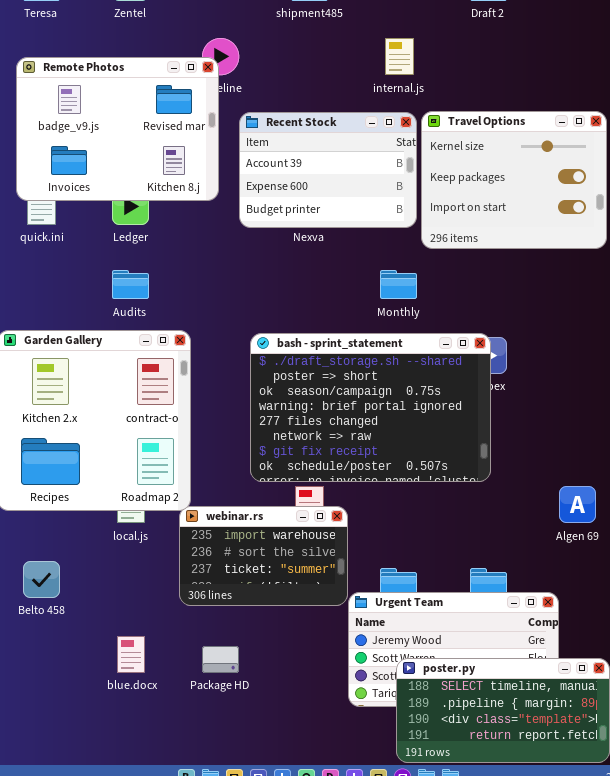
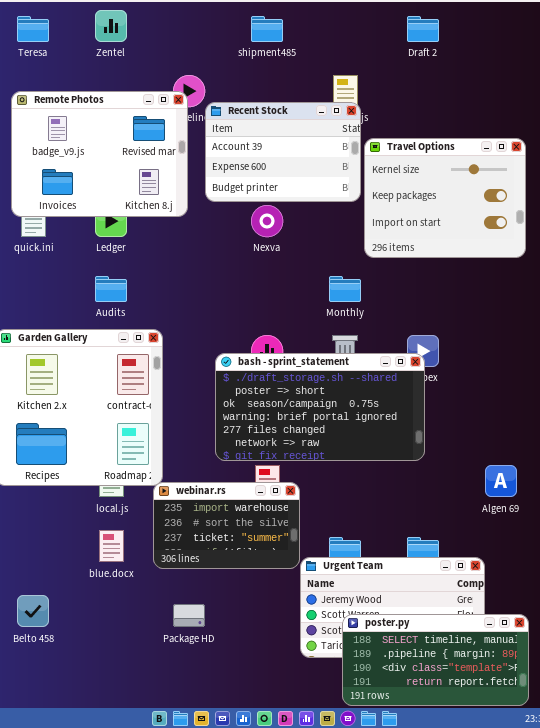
Recent Stock: [239,112,417,228] -> [205,102,361,202], moved
bash - sprint_statement: [250,333,491,482] -> [215,353,425,461], resized
Belto 458: [23,561,60,598] -> [17,595,49,627], moved
blue.docx: [117,636,145,673] -> [99,530,124,562], moved

